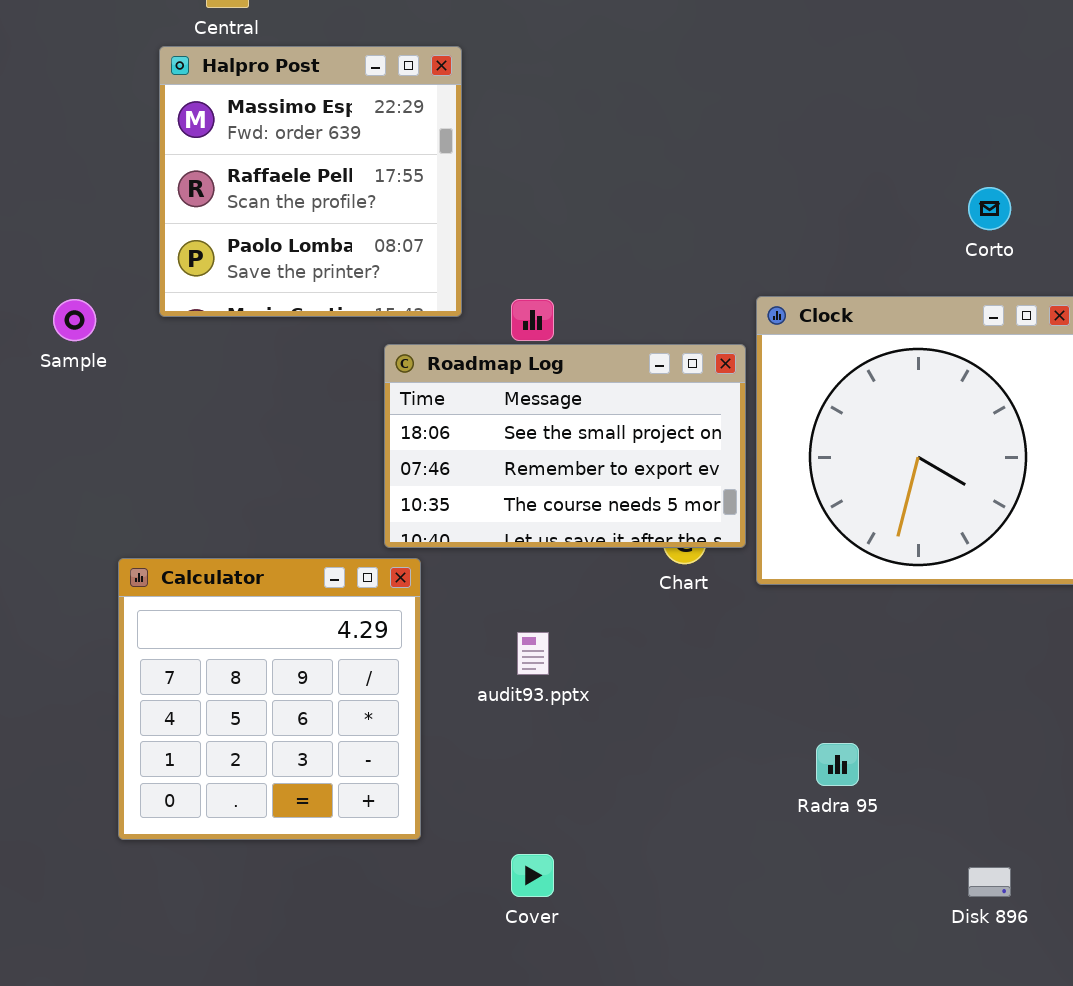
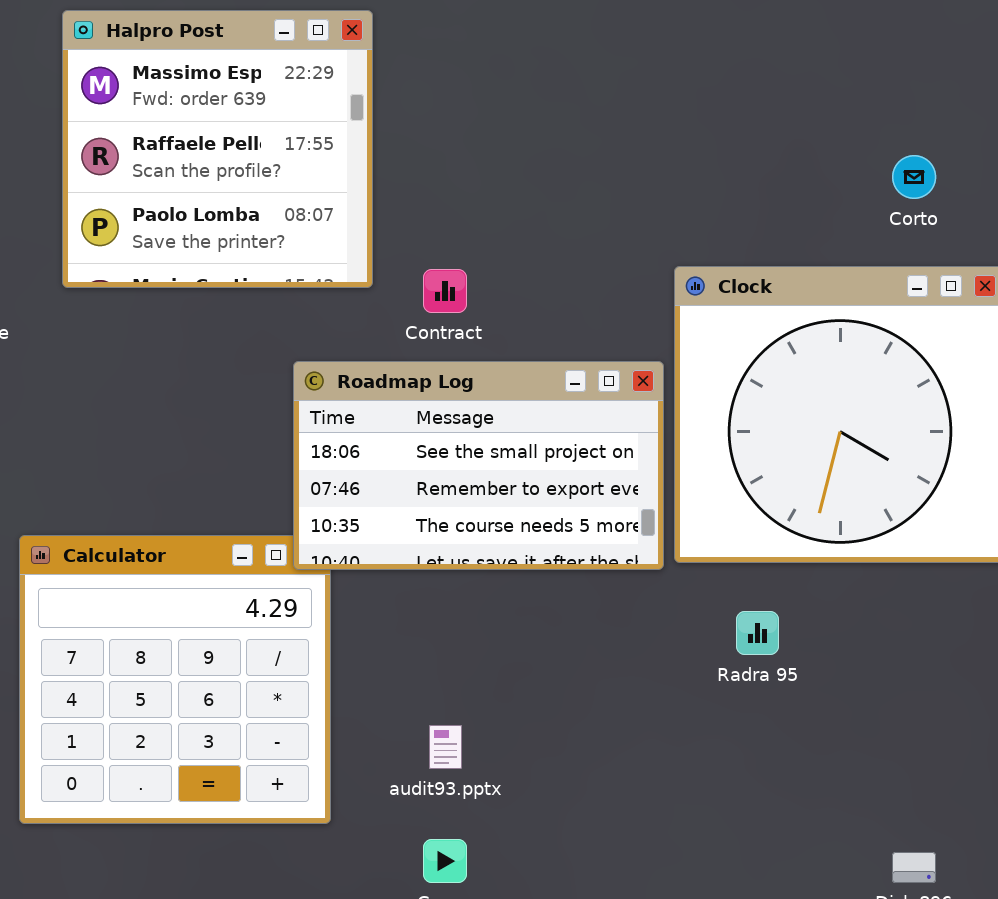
Roadmap Log: [384,344,746,548] -> [293,361,664,570], moved
audit93.pptx: [517,632,549,675] -> [429,725,462,769], moved
Radra 95: [816,743,859,786] -> [736,611,779,655], moved

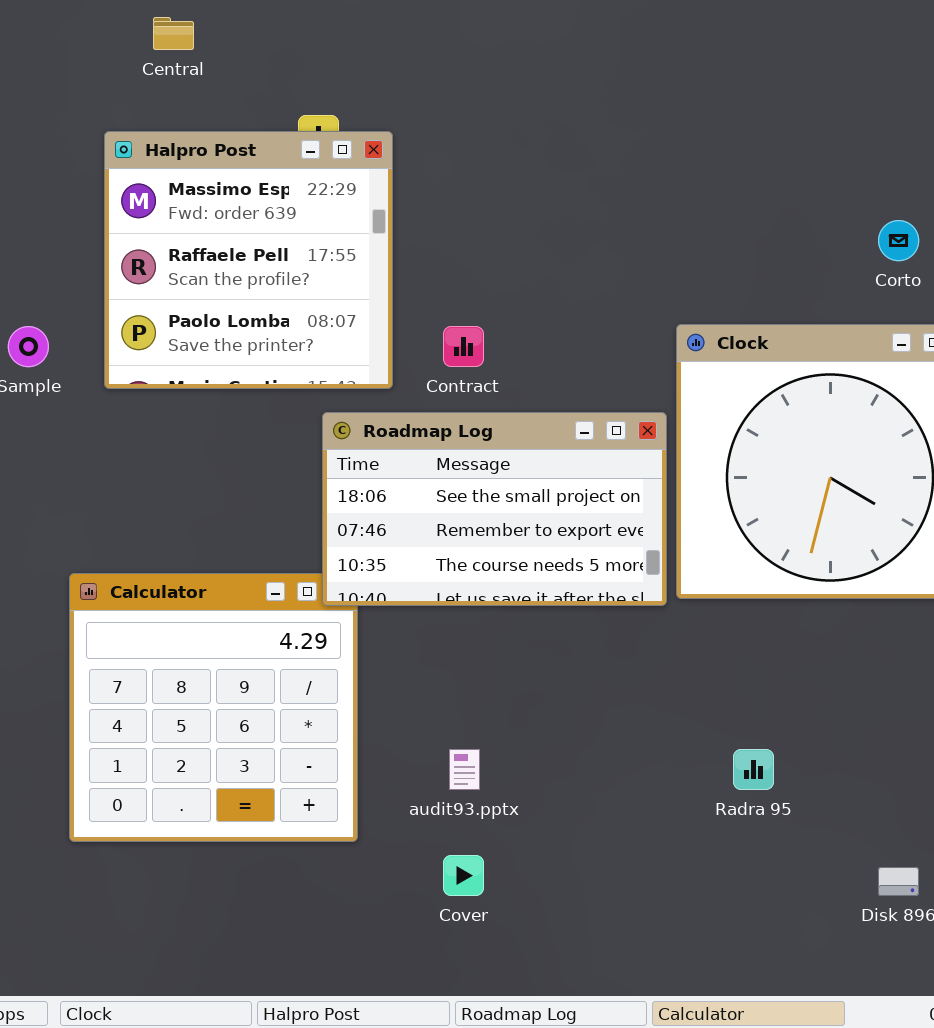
Halpro Post: [62,10,373,288] -> [104,131,393,389], moved
Radra 95: [736,611,779,655] -> [733,749,774,790], moved

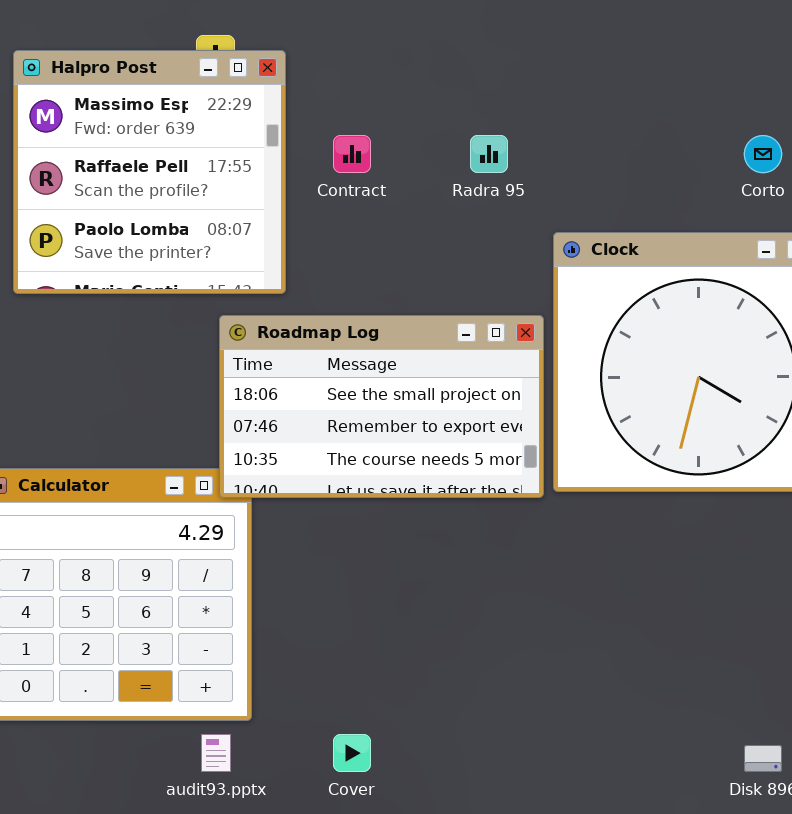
Contract: [443,326,484,367] -> [333,135,371,173], moved
audit93.pptx: [449,749,480,790] -> [201,734,231,772], moved
Radra 95: [733,749,774,790] -> [470,135,508,173], moved

